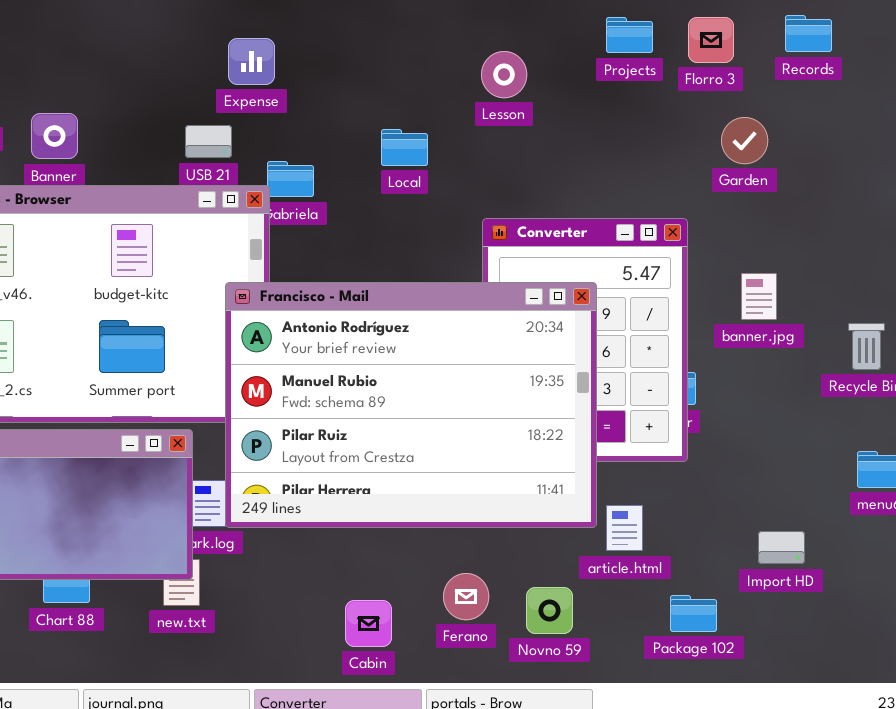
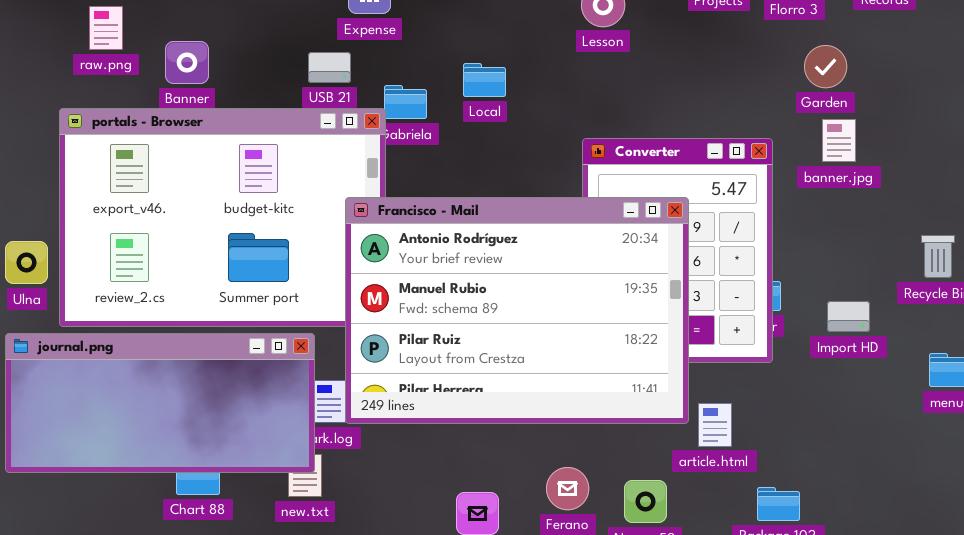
Local: [381,129,428,166] -> [463,63,506,97], moved
banner.jpg: [741,273,777,320] -> [822,119,856,162], moved
Import HD: [758,531,805,564] -> [827,301,870,332], moved

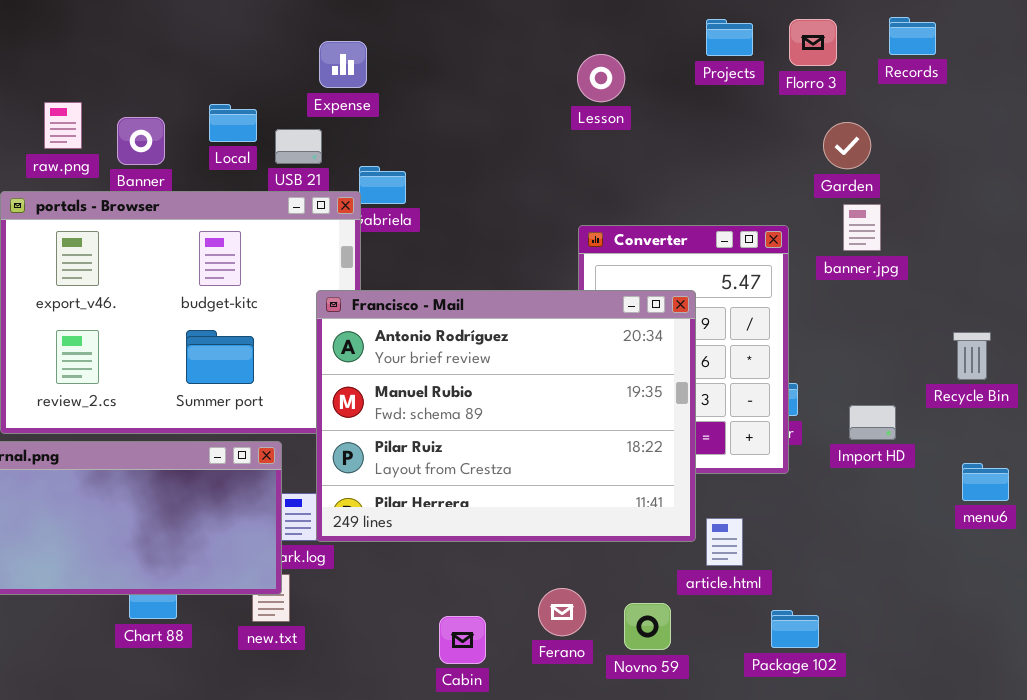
raw.png: [89,6,123,50] -> [44,102,82,149], moved
Local: [463,63,506,97] -> [209,104,257,142], moved

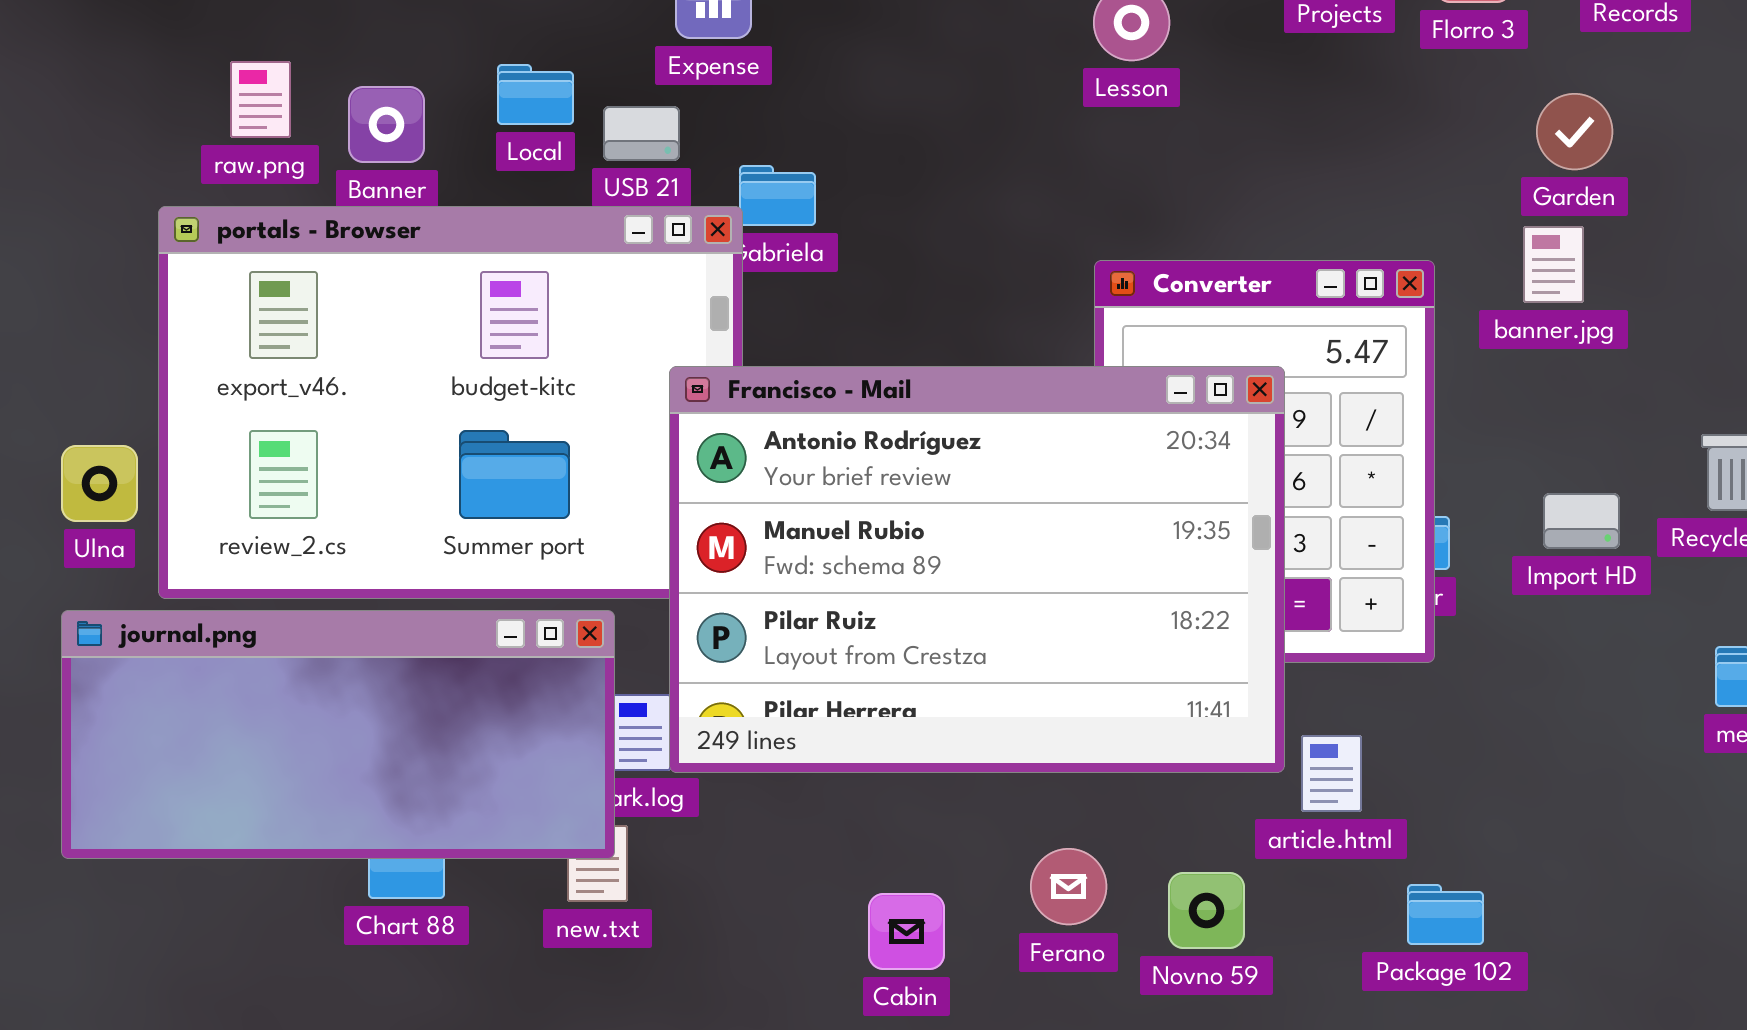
Garden: [823,122,871,169] -> [1536,93,1613,170], moved
Import HD: [849,405,896,440] -> [1543,493,1620,549], moved

